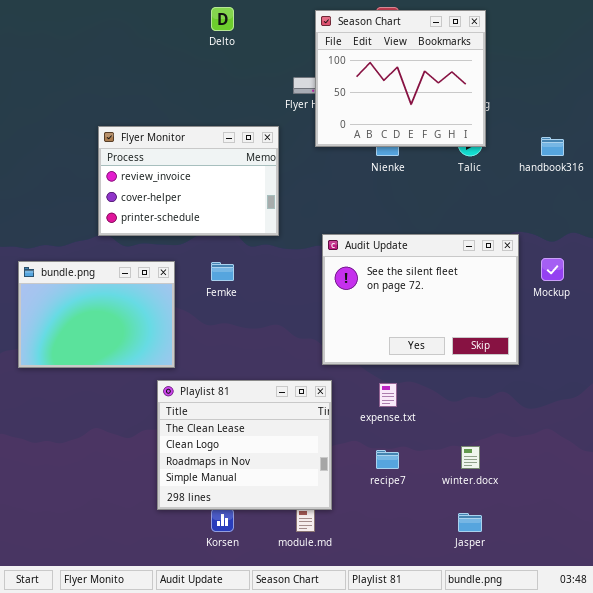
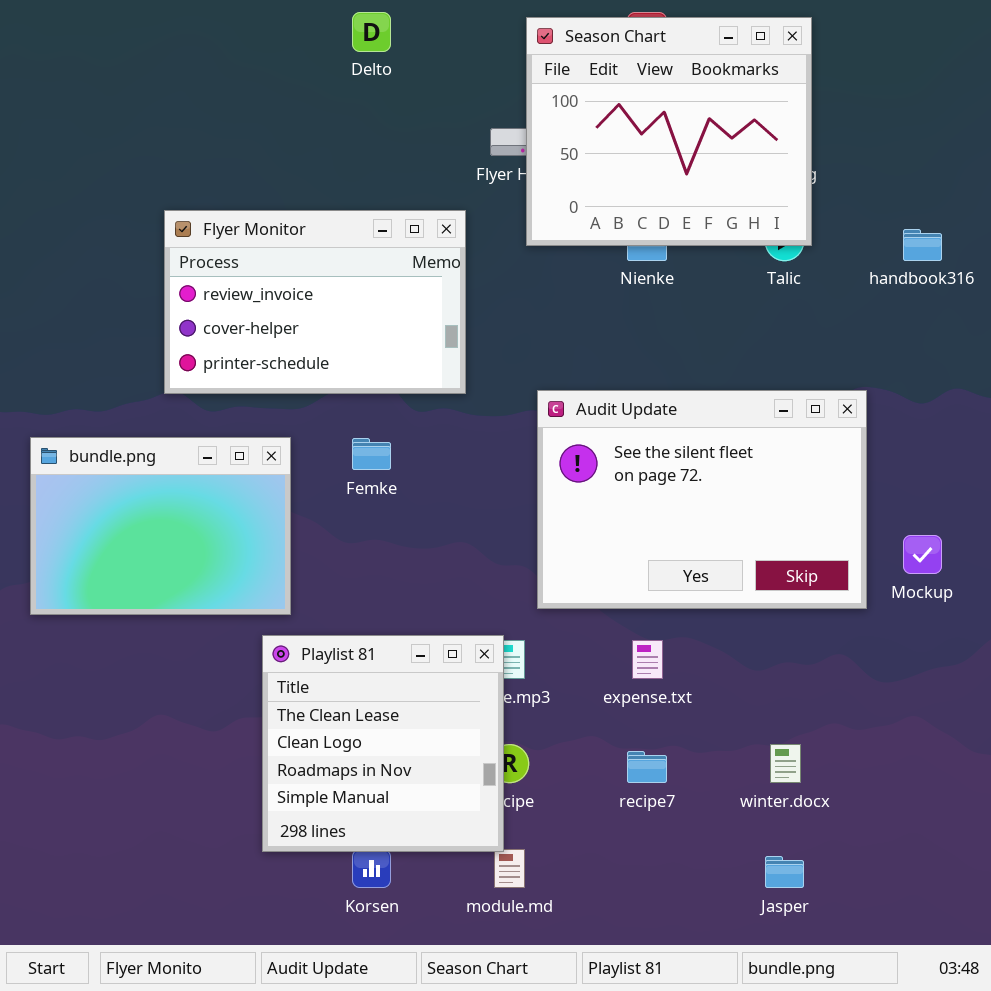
Mockup: [541,258,564,281] -> [903,535,942,574], moved
Playlist 81: [157,380,332,510] -> [262,635,504,852], resized

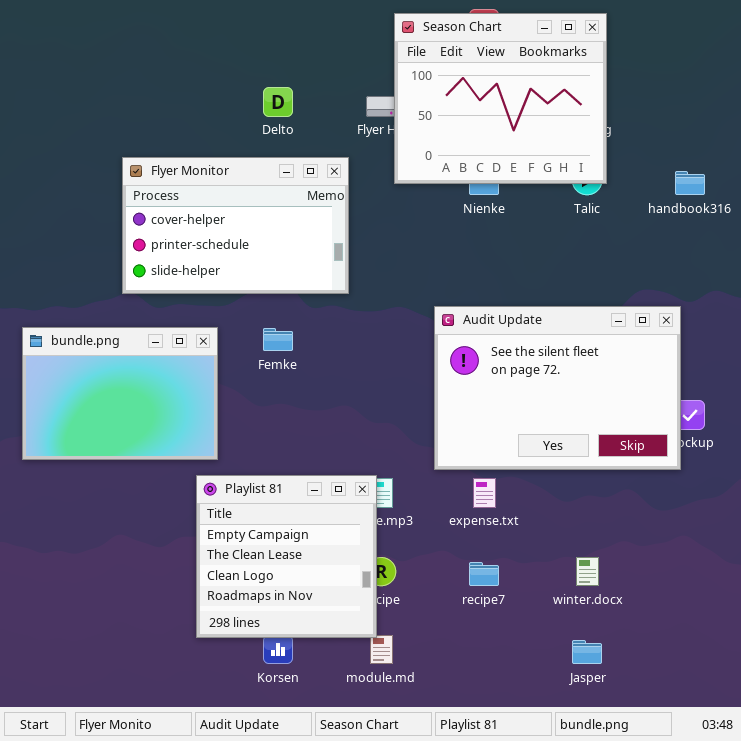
Delto: [352,12,391,52] -> [263,87,293,117], moved
Flyer Monitor: [164,210,466,394] -> [122,157,349,294], scrolled down 1 row
Audit Update: [537,390,867,609] -> [434,306,681,470], moved
Playlist 81: [262,635,504,852] -> [196,475,377,638], scrolled up 1 row

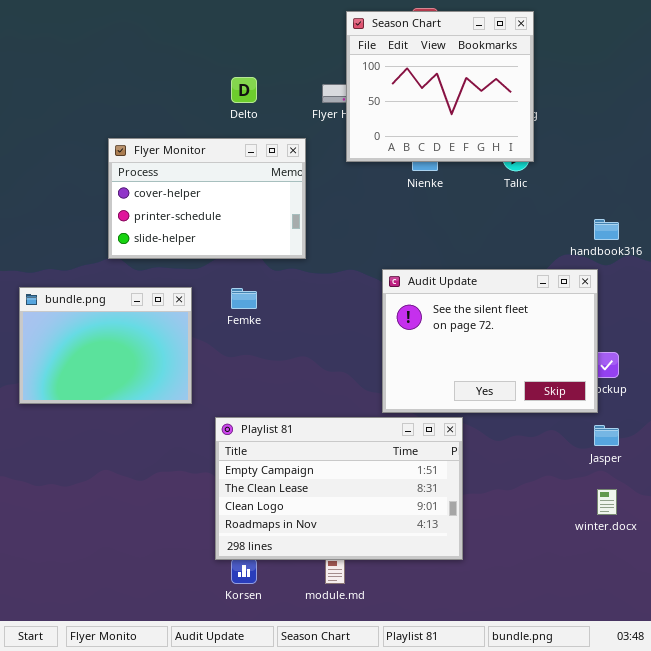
handbook316: [675,171,705,195] -> [594,219,619,240], moved
Playlist 81: [196,475,377,638] -> [215,417,463,560], moved, resized
winter.docx: [576,557,599,586] -> [597,489,617,515], moved
Jasper: [572,640,602,664] -> [594,425,619,446], moved

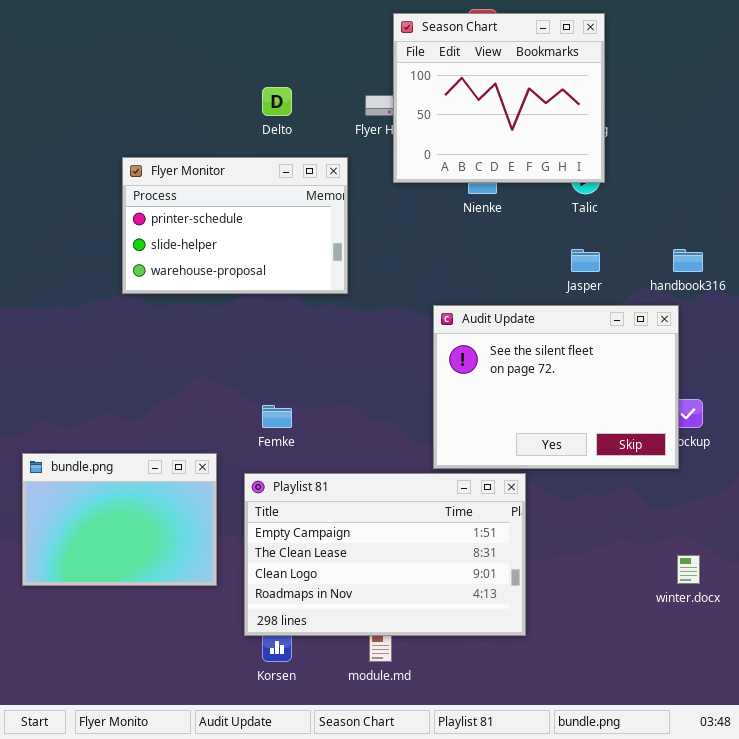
Flyer Monitor: [108,138,306,259] -> [122,157,348,294], scrolled down 1 row
bundle.png: [19,287,192,404] -> [22,453,217,586], moved
Femke: [231,288,257,309] -> [262,405,292,428], moved
Jasper: [594,425,619,446] -> [571,249,600,272], moved

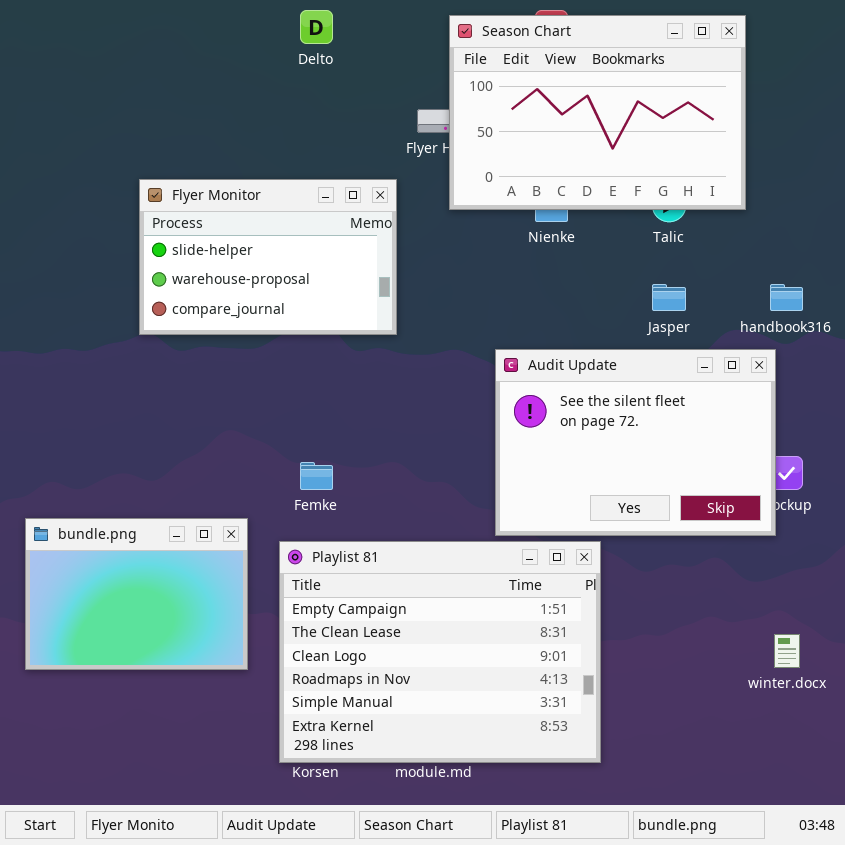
Season Chart: [393,13,605,183] -> [449,15,746,210], resized
Delto: [262,87,292,116] -> [300,10,333,44], moved
Flyer Monitor: [122,157,348,294] -> [139,179,397,335], scrolled down 1 row
Playlist 81: [244,473,526,636] -> [279,541,601,763], resized

